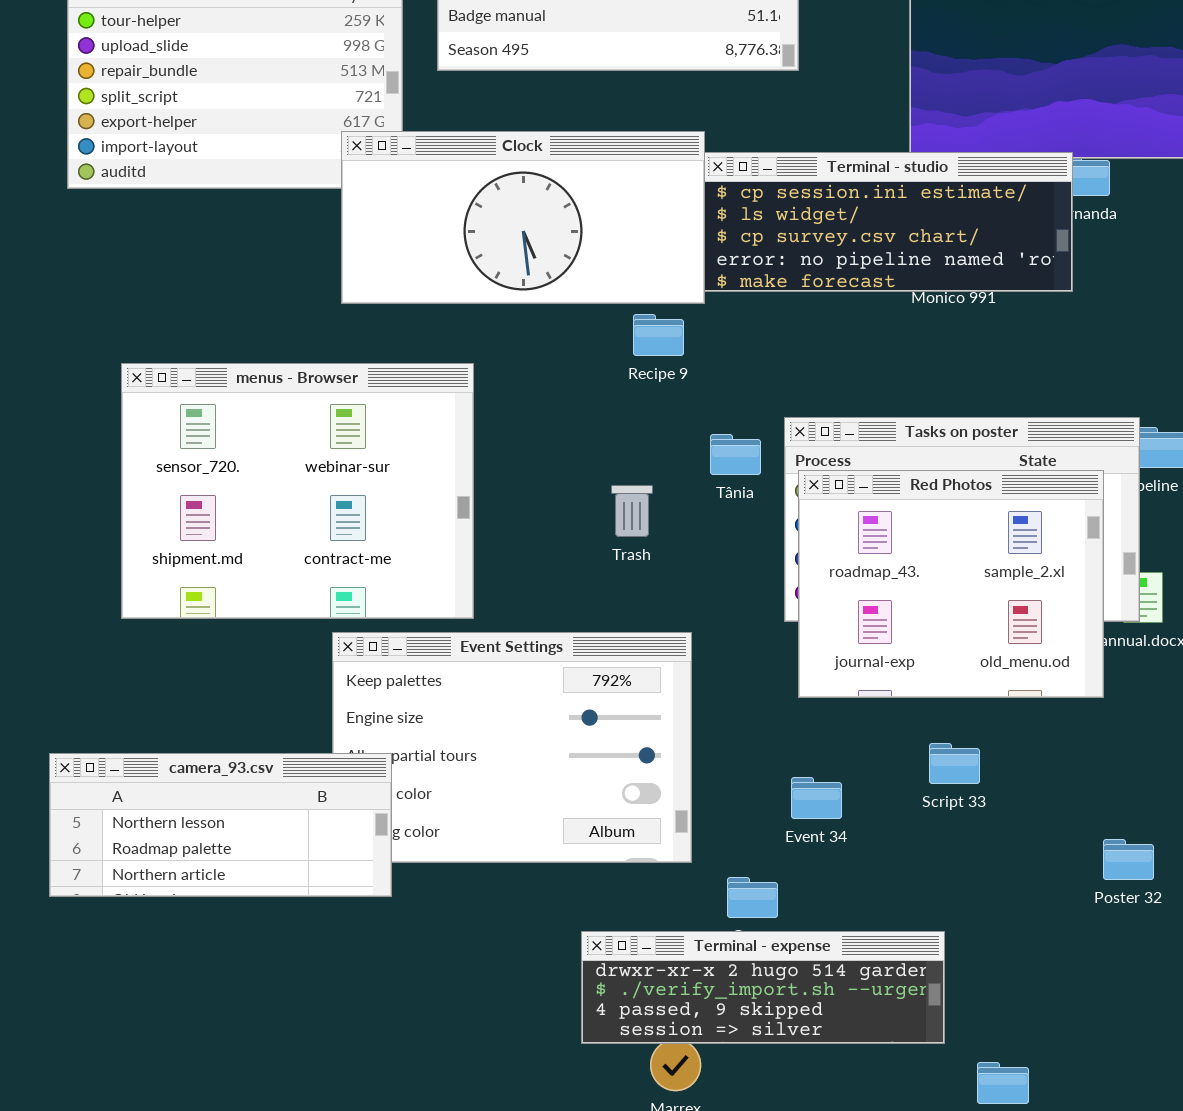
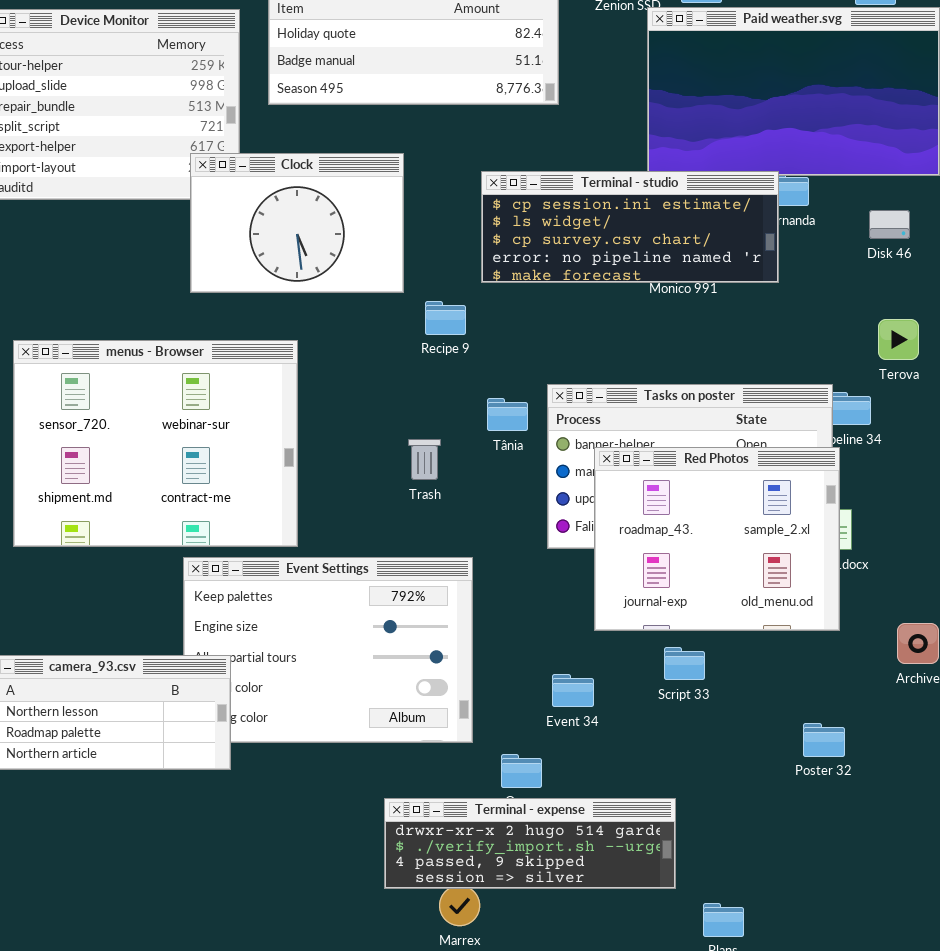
Clock: [341,131,705,304] -> [190,153,404,293], resized
Red Photos: [798,470,1104,698] -> [594,447,840,631], moved

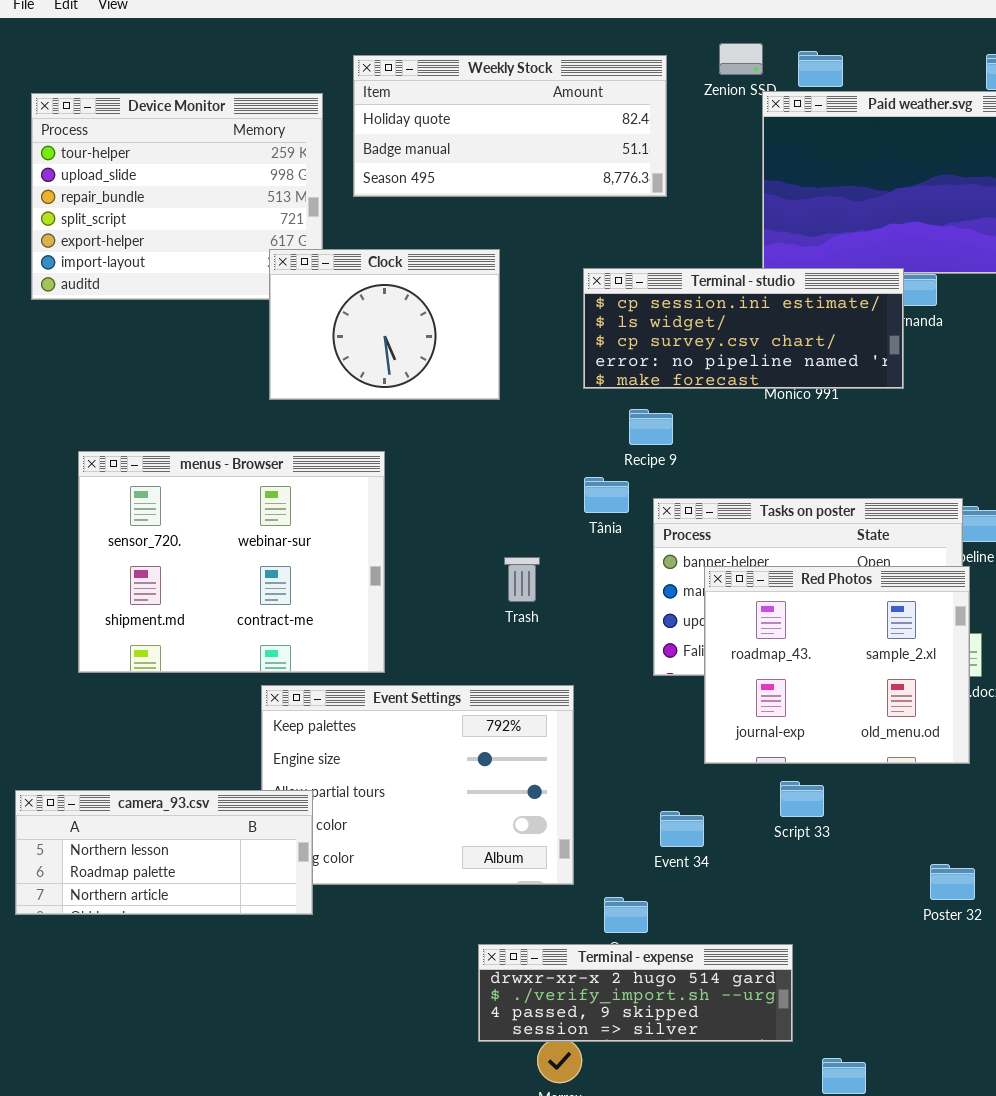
Recipe 9: [425,301,466,335] -> [629,409,673,445], moved
Tânia: [487,398,528,431] -> [584,477,629,513], moved

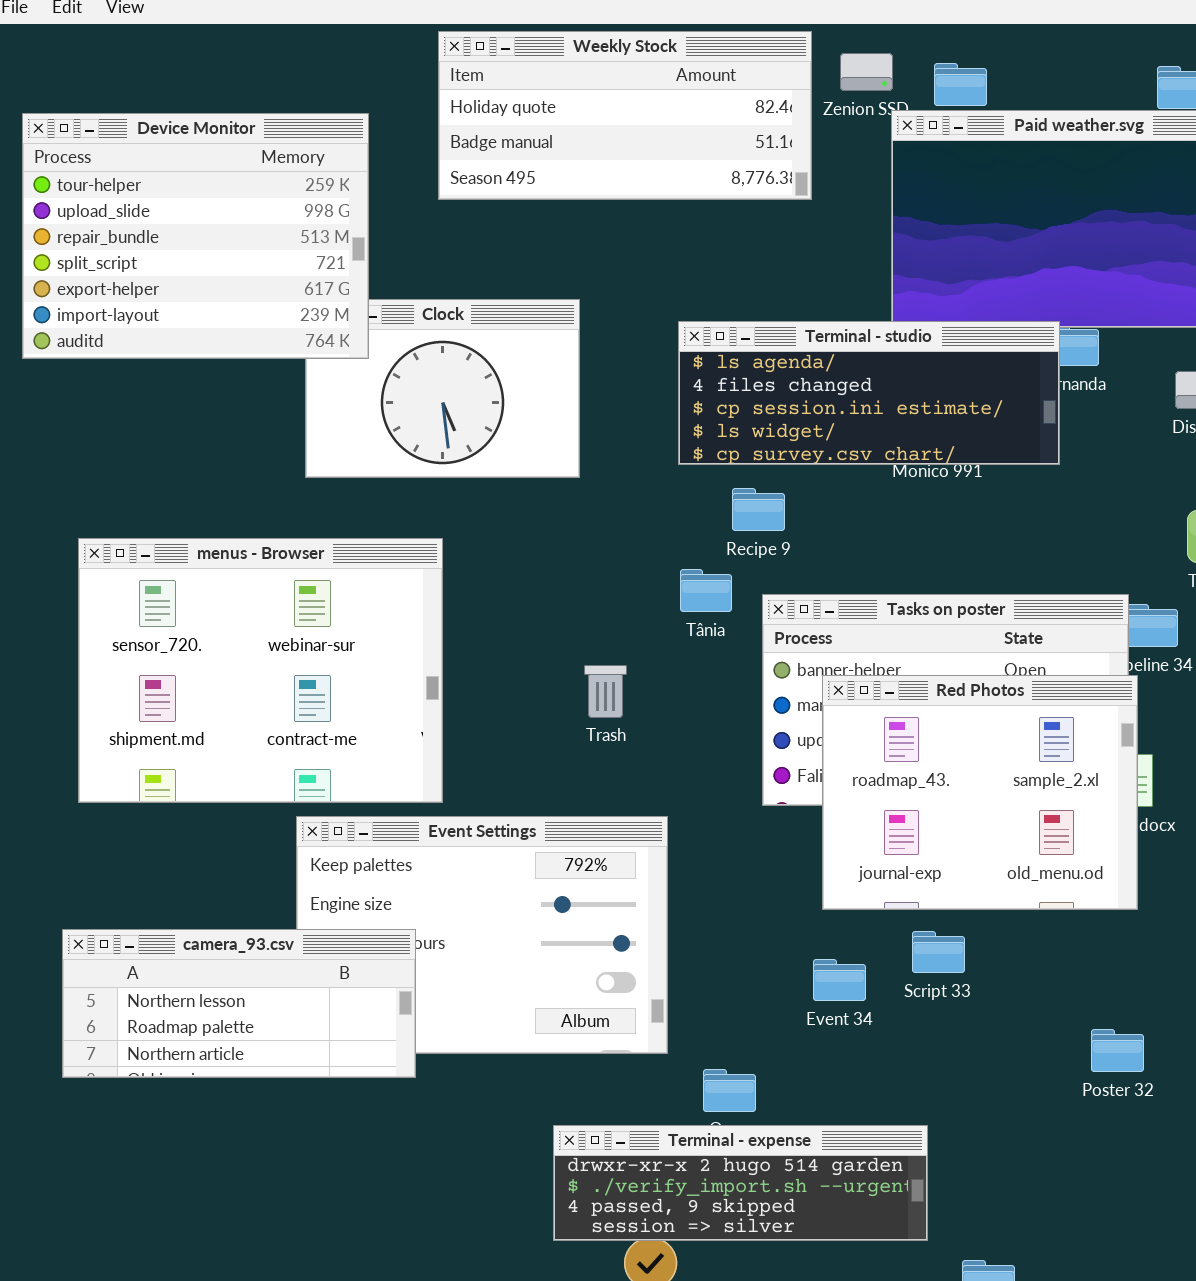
Weekly Stock: [353,55,667,197] -> [438,31,812,200], moved
Device Monitor: [31,93,323,300] -> [22,113,369,359], raised
Terminal - studio: [583,268,904,389] -> [678,321,1060,465], scrolled up 2 rows
camera_93.csv: [15,790,313,915] -> [62,929,416,1078], moved
Event 34: [660,811,704,847] -> [813,959,866,1001], moved

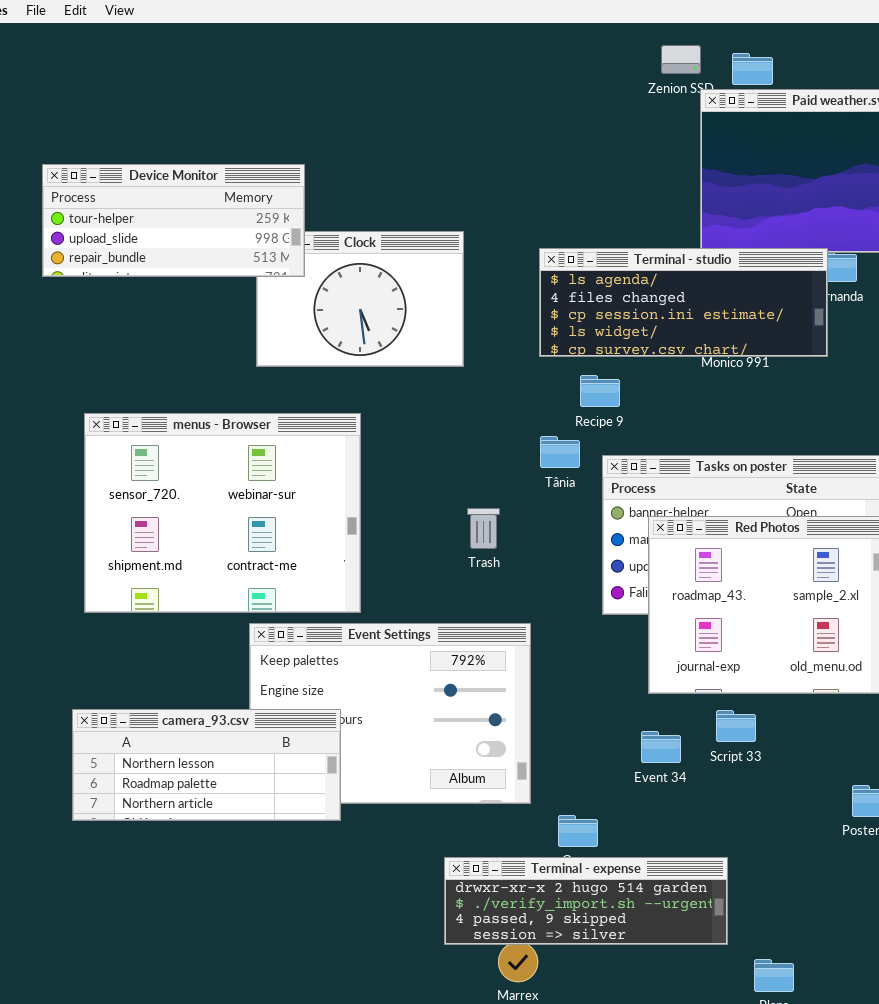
Weekly Stock: [438,31,812,200] -> none, closed
Device Monitor: [22,113,369,359] -> [42,164,305,277], resized

